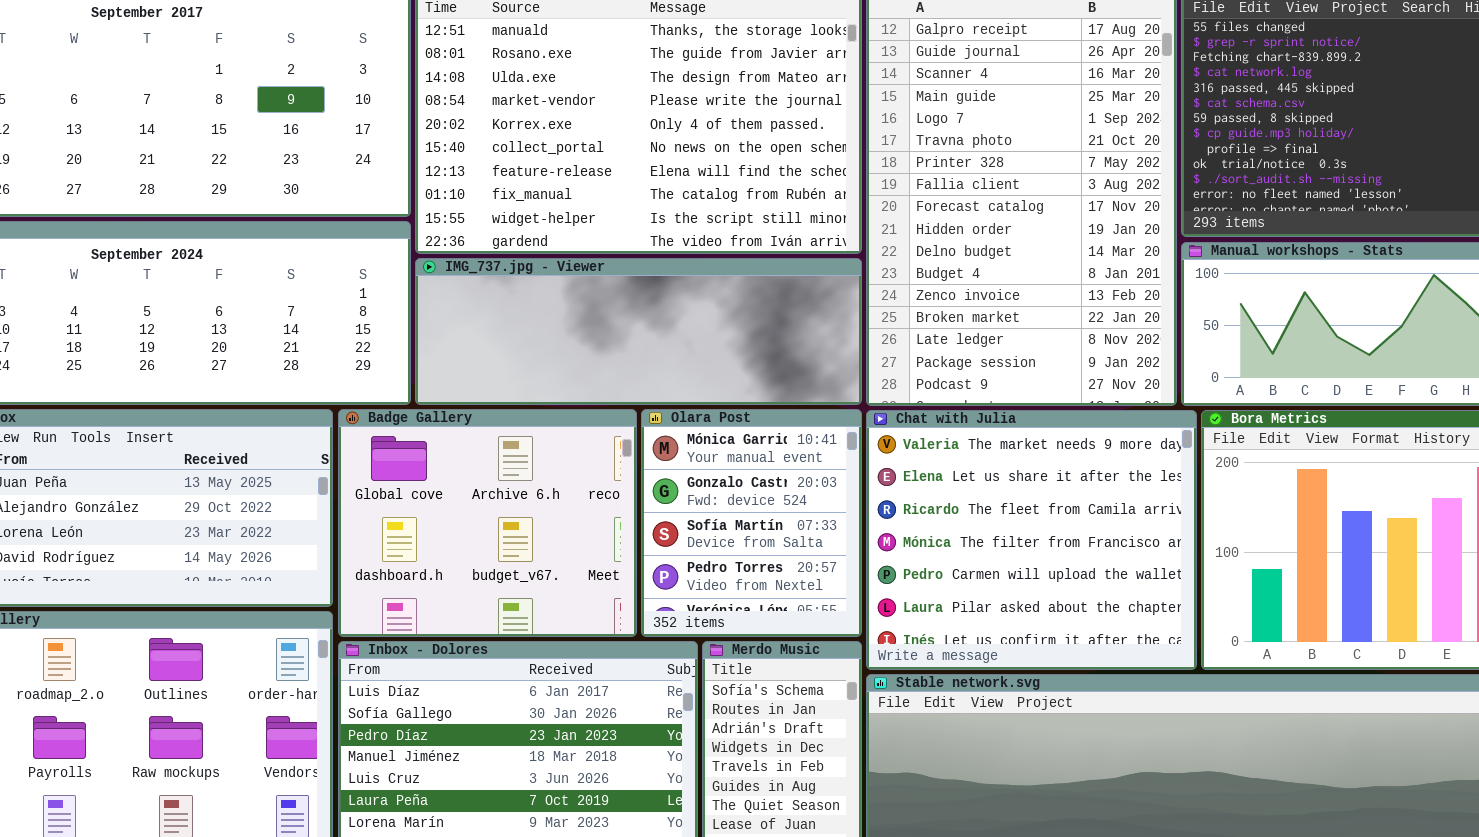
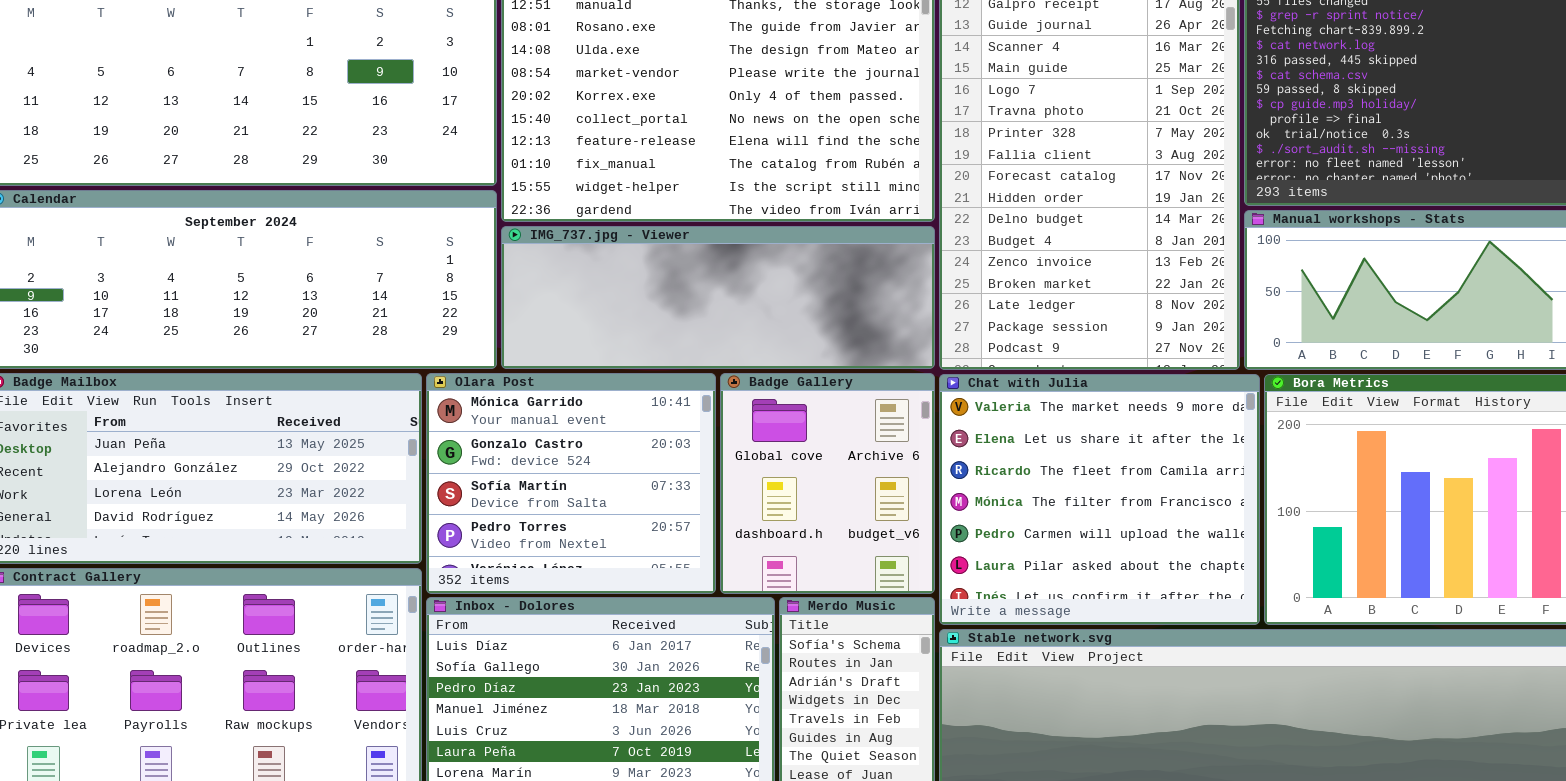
Badge Gallery: [338,409,637,637] -> [720,373,935,594], moved, resized
Olara Post: [641,409,862,637] -> [426,373,716,594], moved, resized

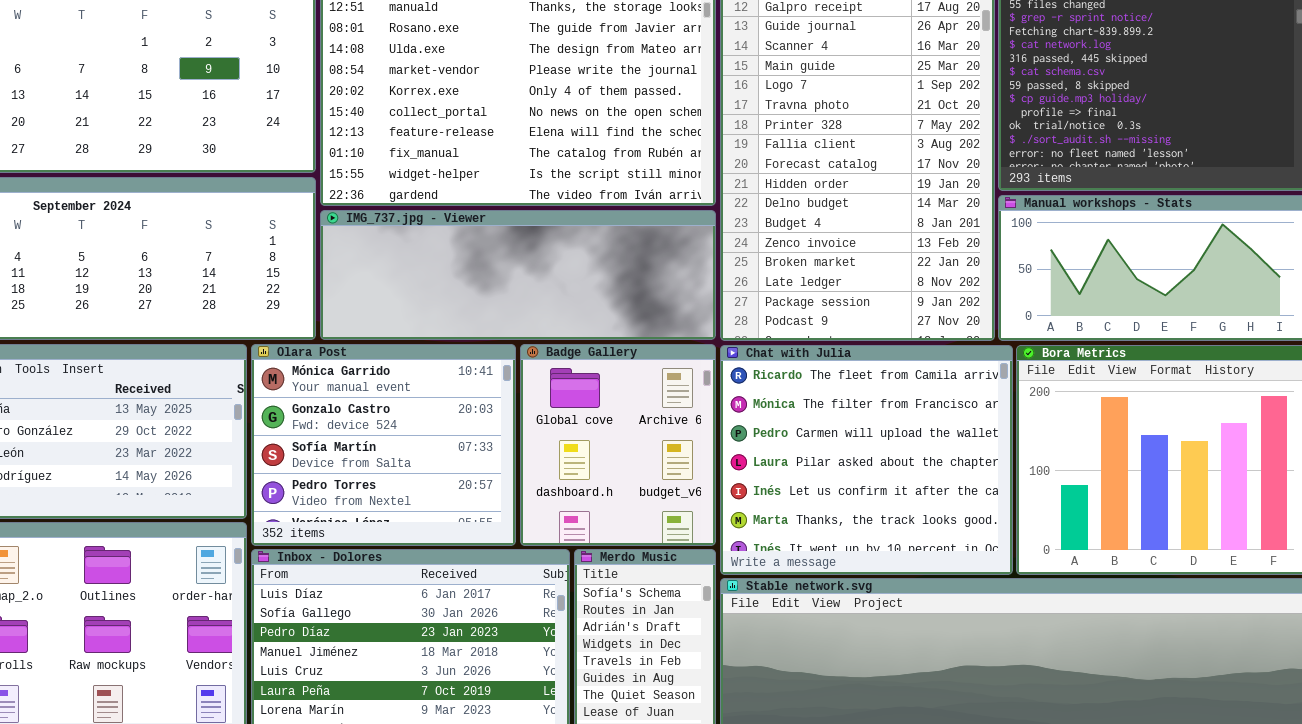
Chat with Julia: [939,374,1260,625] -> [720,345,1013,575], scrolled down 2 rows

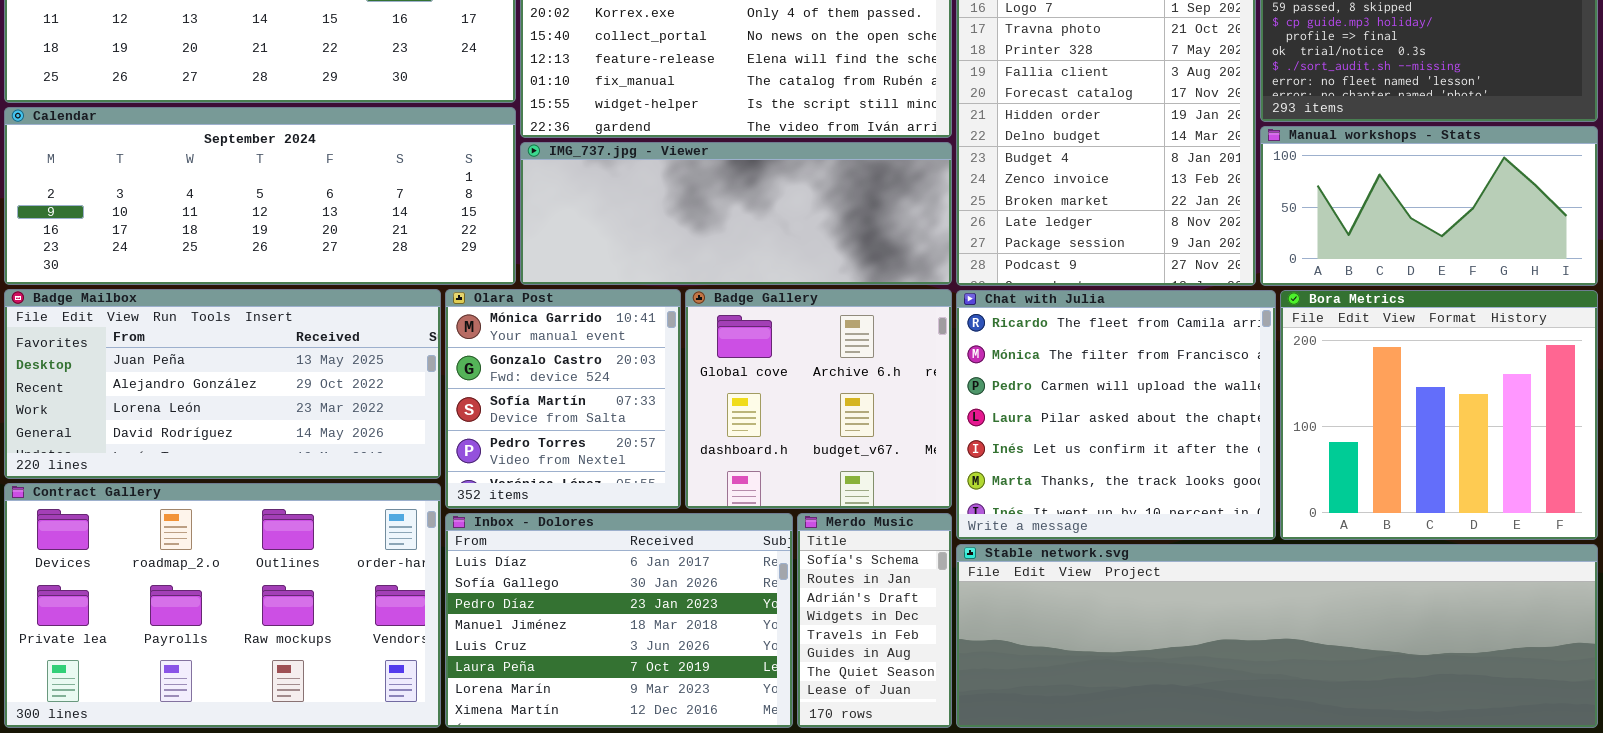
Olara Post: [251,344,516,546] -> [445,289,681,509], resized
Badge Gallery: [520,344,716,546] -> [685,289,952,509], resized

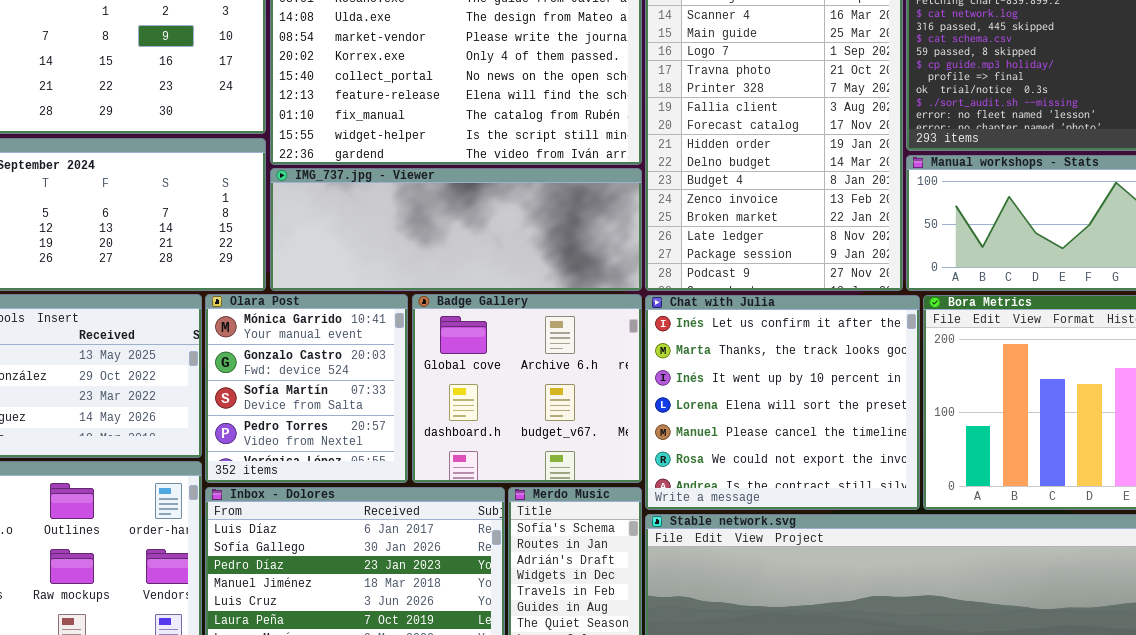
Chat with Julia: [956,290,1276,540] -> [645,295,920,510], scrolled down 4 rows

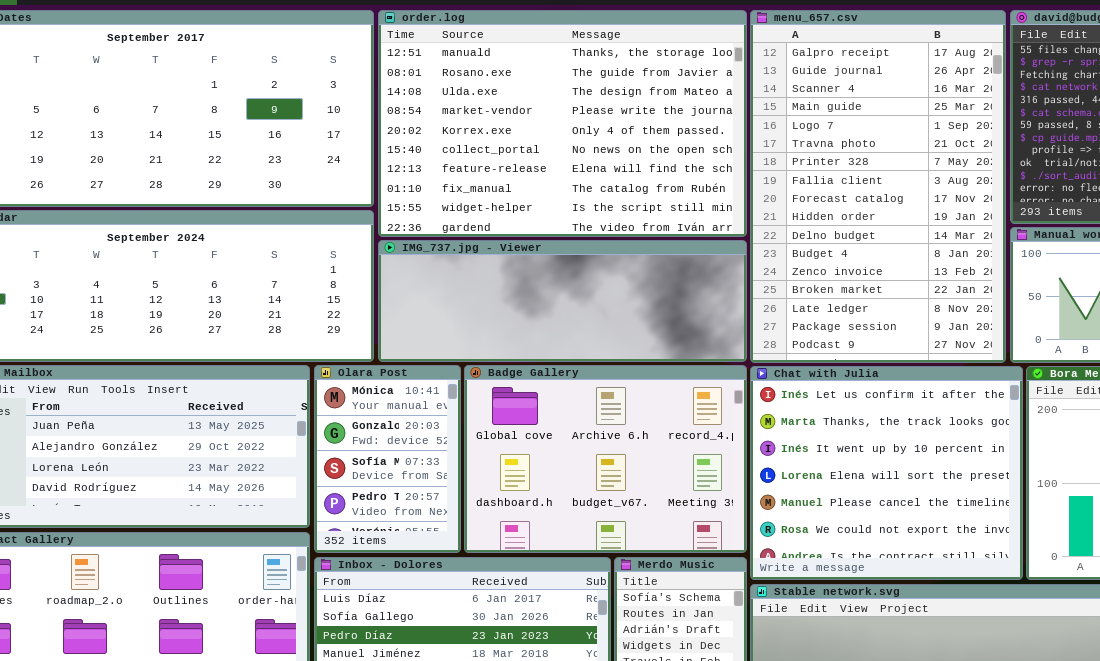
Olara Post: [205,294,408,483] -> [314,365,461,553], resized
Badge Gallery: [412,294,642,483] -> [464,365,747,553], resized

